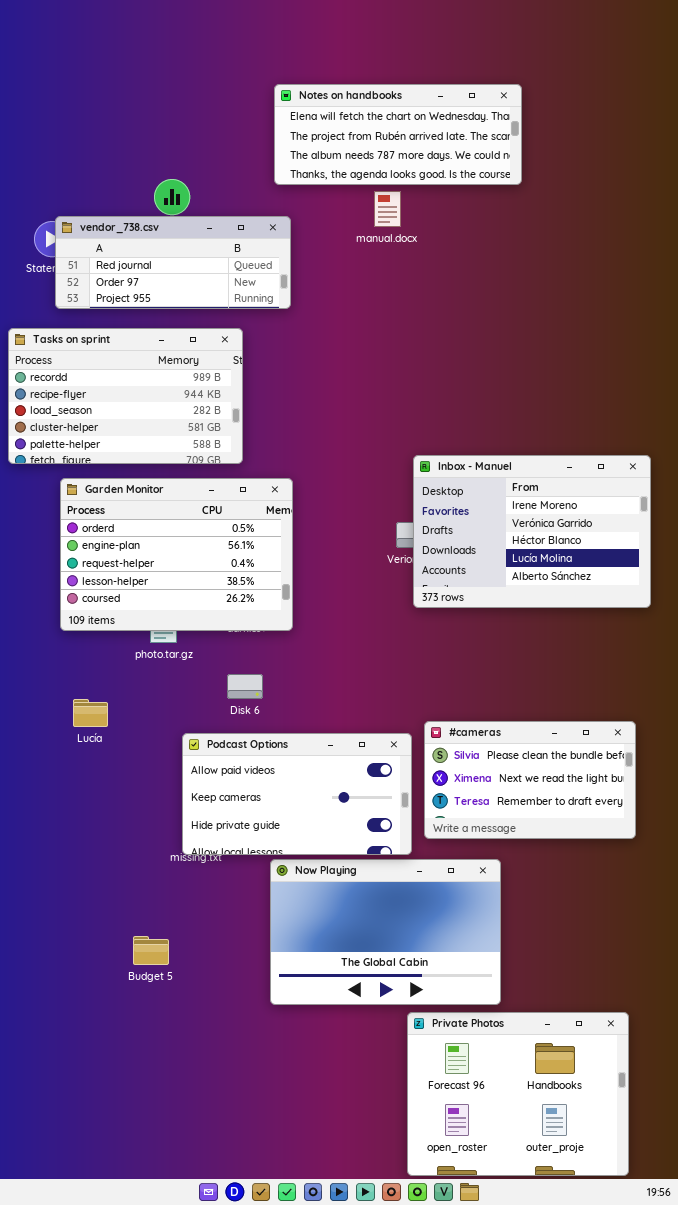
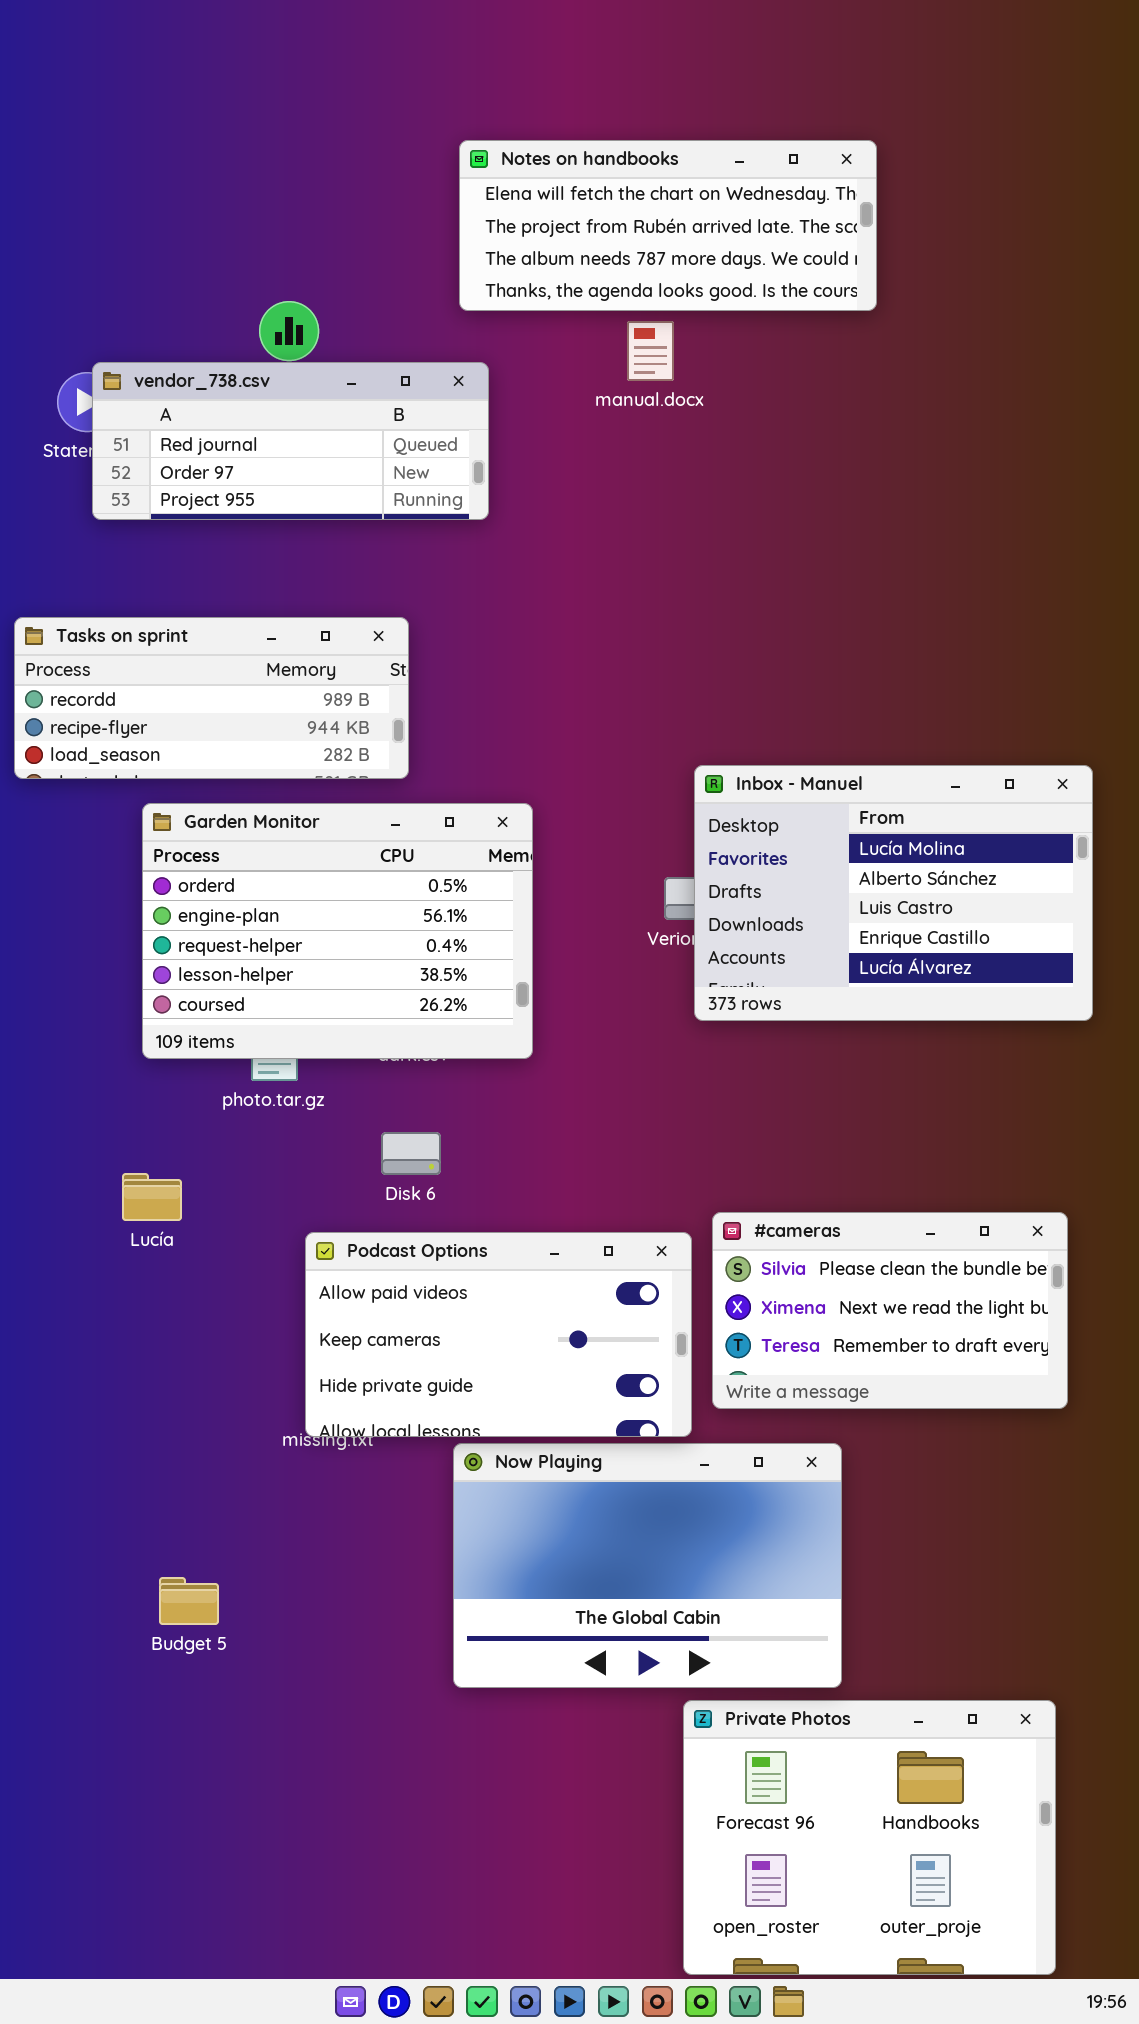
Tasks on sprint: [8,328,243,464] -> [14,617,409,779], resized
Inbox - Manuel: [413,455,651,608] -> [694,765,1093,1021], scrolled down 3 rows
Garden Monitor: [60,478,293,631] -> [142,803,533,1059], moved
Budget 5: [133,936,169,965] -> [159,1577,219,1625], moved

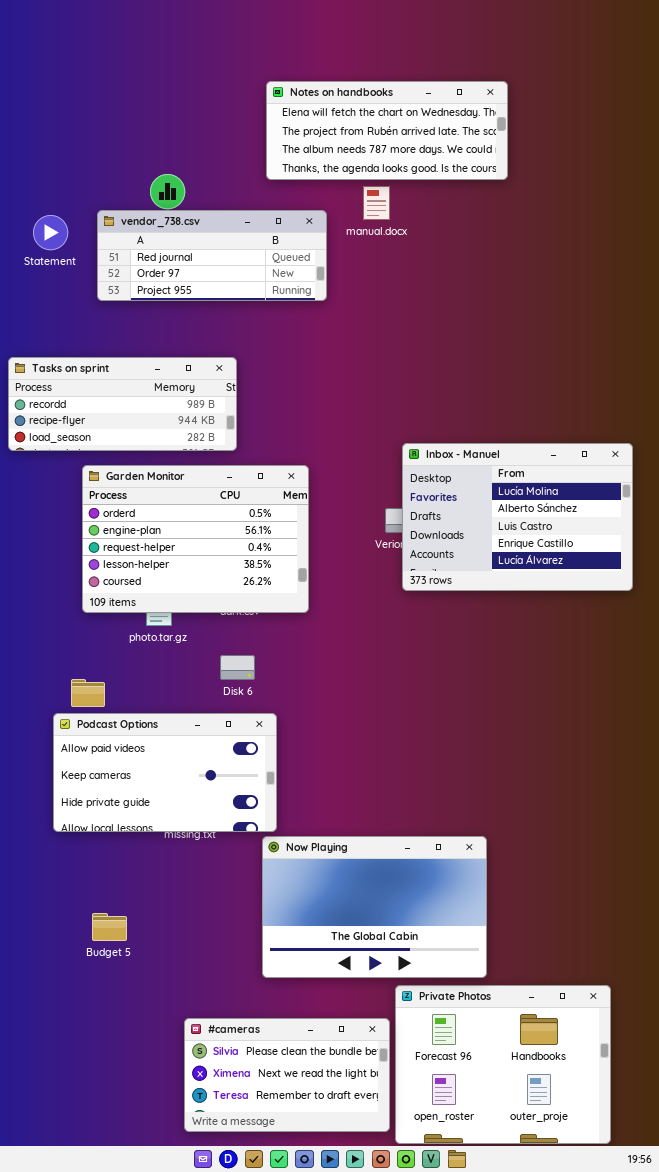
vendor_738.csv: [92,362,489,520] -> [97,210,327,301], moved
#cameras: [712,1212,1068,1409] -> [184,1018,390,1132], moved
Podcast Options: [305,1232,692,1437] -> [53,713,277,832], moved

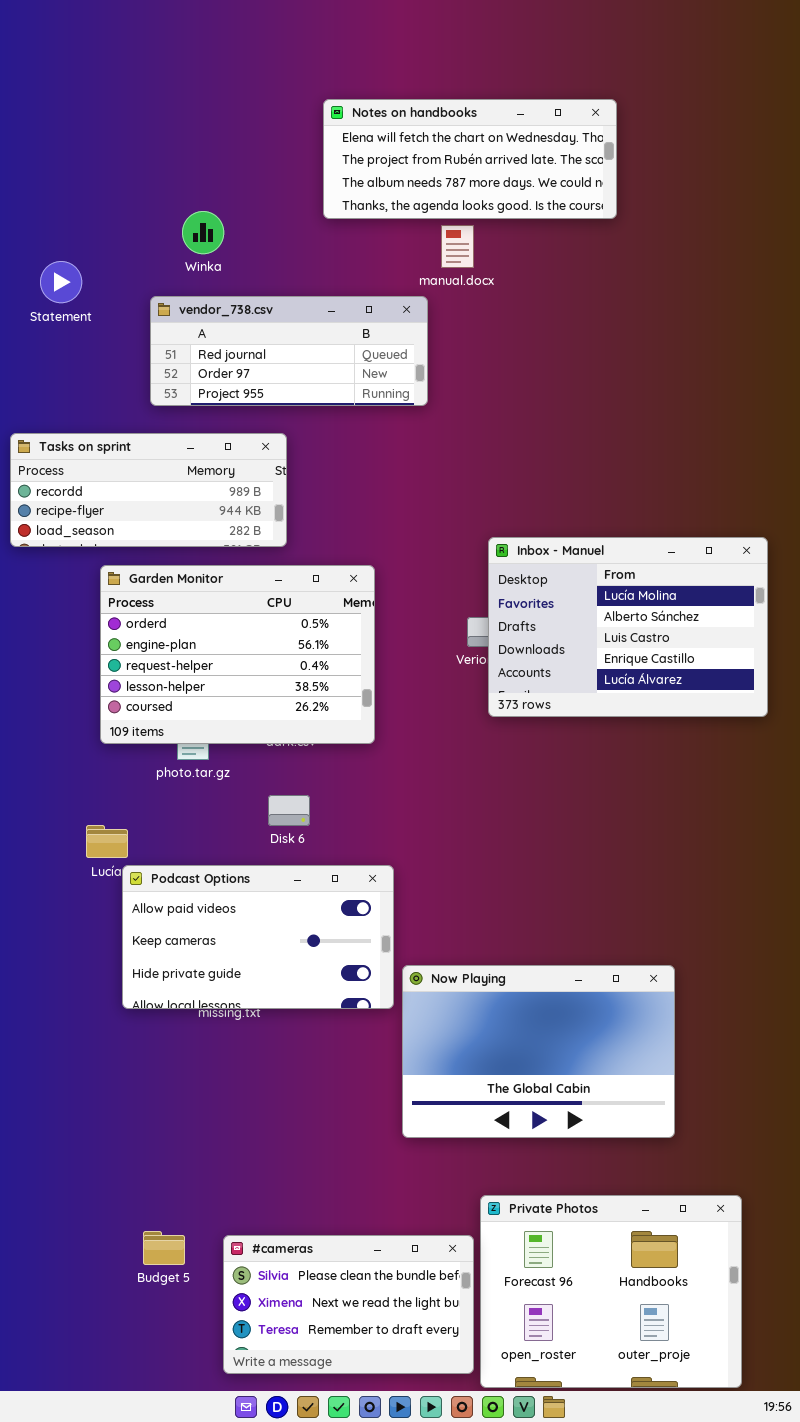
vendor_738.csv: [97,210,327,301] -> [150,296,428,406], moved
Podcast Options: [53,713,277,832] -> [122,865,394,1009], moved
Now Playing: [262,836,487,978] -> [402,965,675,1138], moved
Budget 5: [92,913,127,941] -> [143,1231,185,1265], moved

